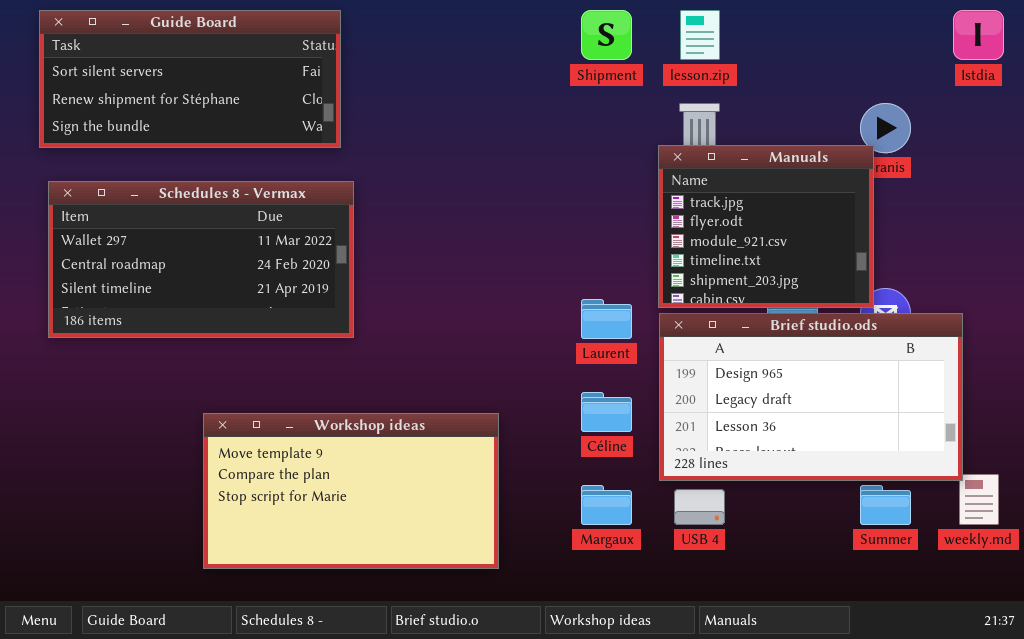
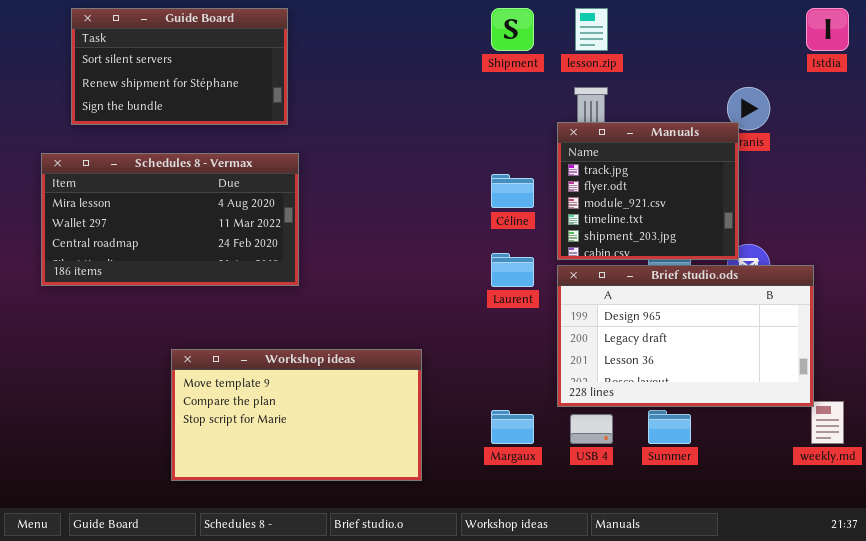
Guide Board: [39,10,341,148] -> [71,8,288,125], resized
Schedules 8 - Vermax: [48,181,354,338] -> [41,153,299,286], scrolled up 1 row
Céline: [581,392,632,432] -> [491,174,534,208], moved
Summer: [860,485,911,525] -> [648,410,691,444], moved

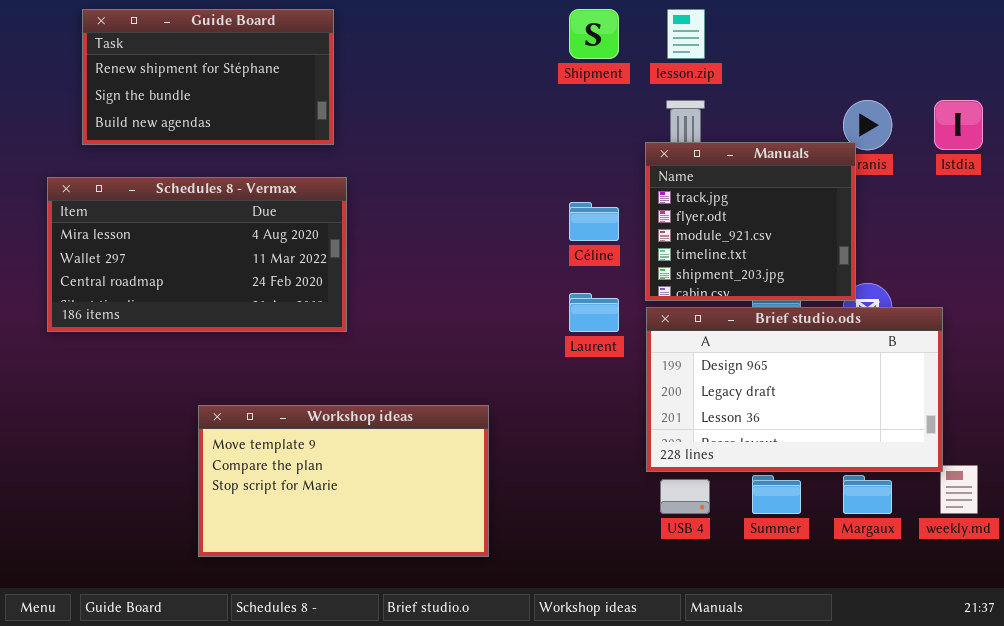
Guide Board: [71,8,288,125] -> [82,9,334,145], scrolled down 1 row
Istdia: [806,8,849,51] -> [934,100,983,150], moved
Margaux: [491,410,534,444] -> [843,475,892,514], moved

